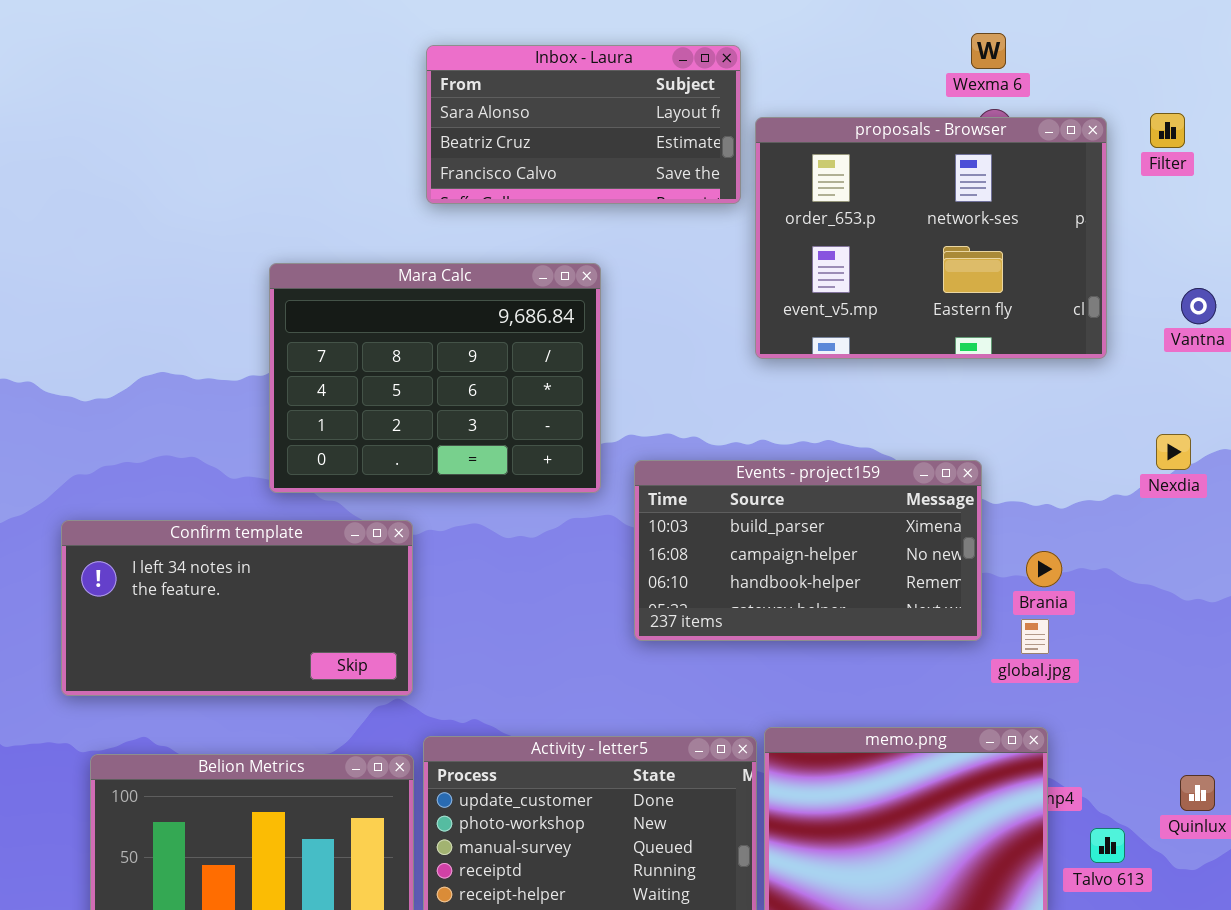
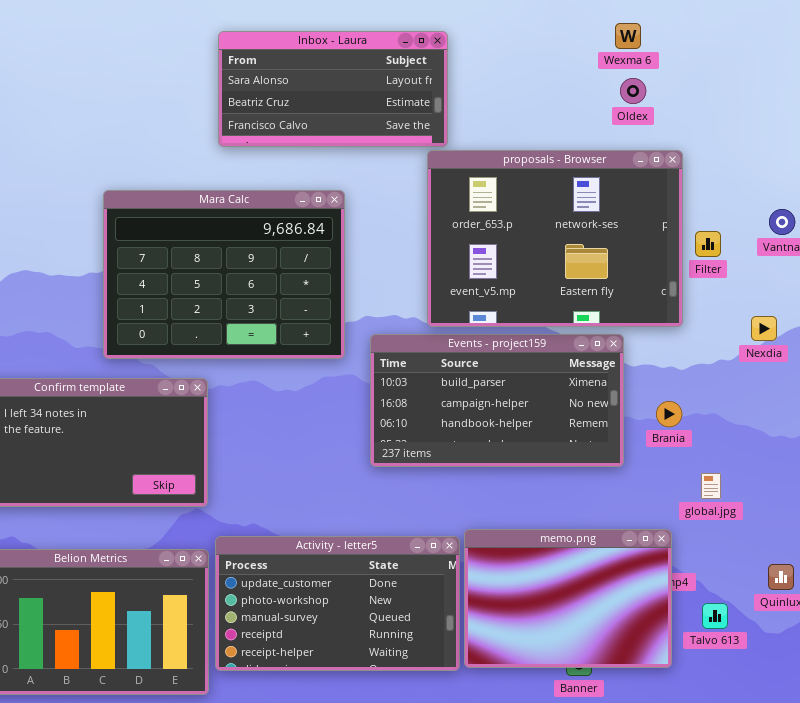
Filter: [1150,113,1185,148] -> [695,231,721,257], moved
proposals - Browser: [755,117,1107,359] -> [427,150,683,327], moved
global.jpg: [1021,619,1049,654] -> [701,473,721,499], moved

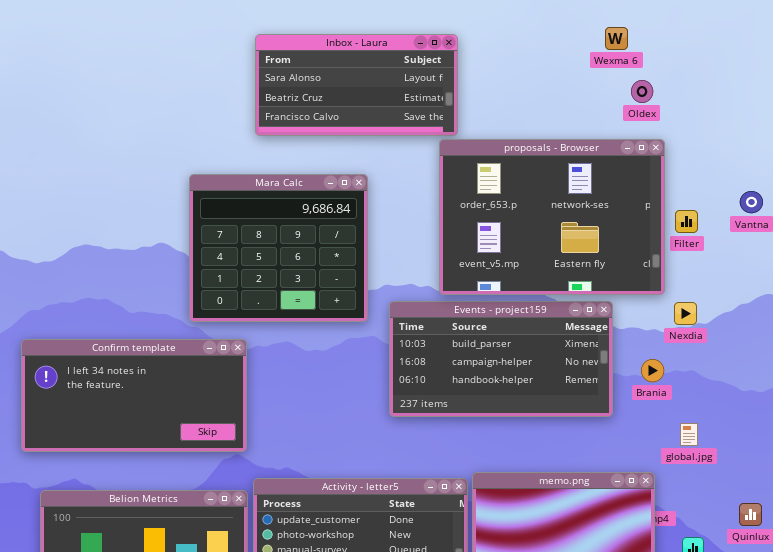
Oldex: [620,78,646,104] -> [631,80,653,103], moved
Mara Calc: [103,190,345,359] -> [189,174,368,322], resized
Nexdia: [751,316,777,341] -> [674,302,697,325], moved

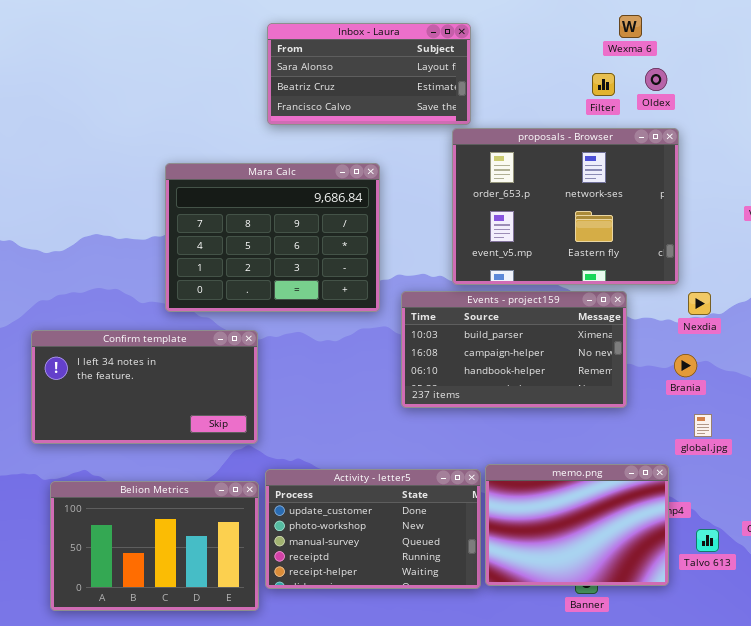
Mara Calc: [189,174,368,322] -> [165,163,380,312], resized
Filter: [675,210,698,233] -> [592,73,615,96], moved
Brania: [641,359,664,382] -> [674,354,697,377], moved

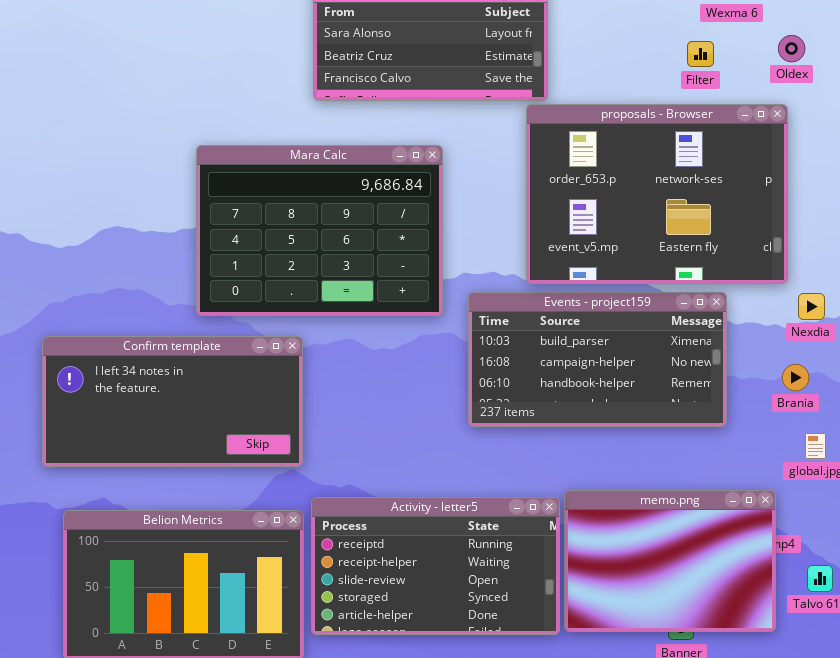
Oldex: [645,68,667,91] -> [778,35,805,62], moved
Activity - letter5: [265,469,481,589] -> [311,497,560,635], scrolled down 3 rows

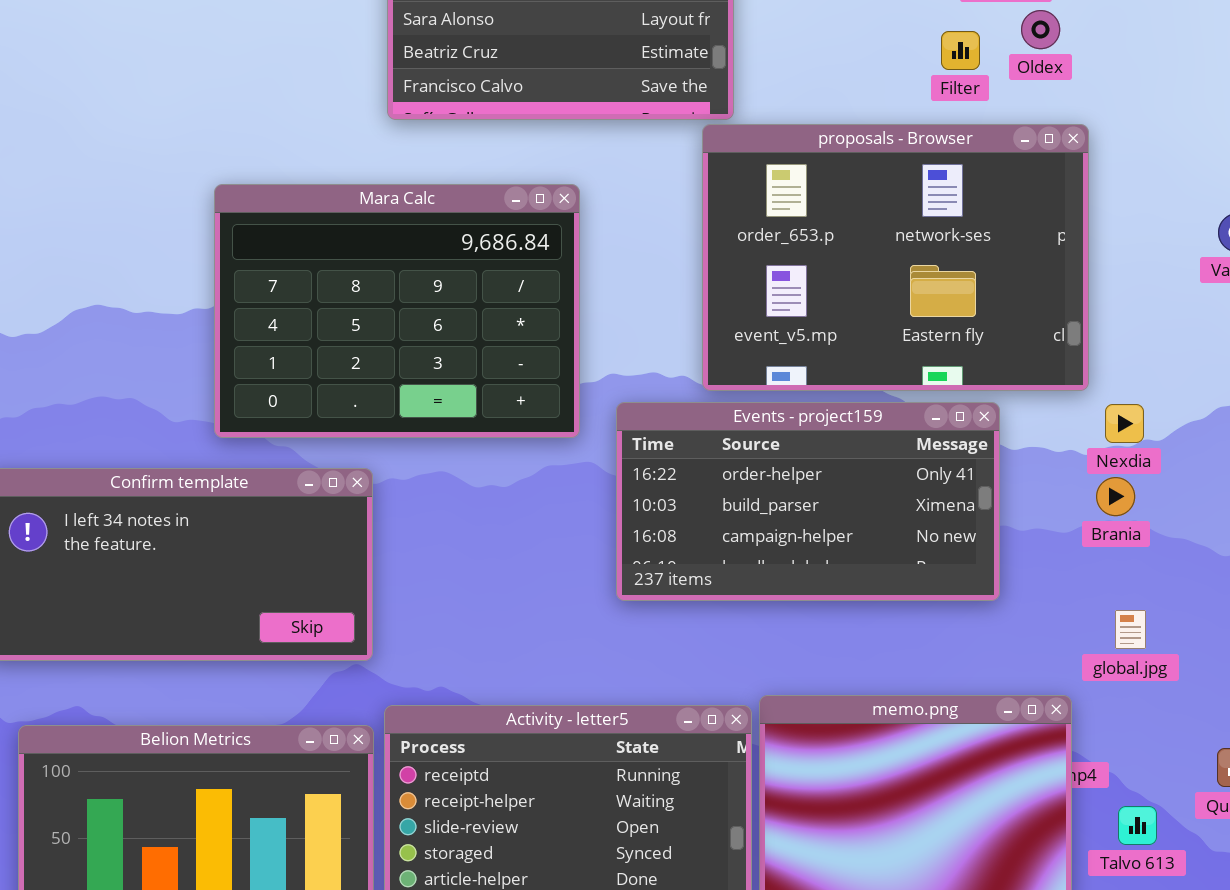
Oldex: [778,35,805,62] -> [1021,10,1060,49], moved
Events - project159: [468,292,727,427] -> [616,402,1000,601], scrolled up 1 row
Brania: [782,364,809,391] -> [1096,477,1135,516], moved

